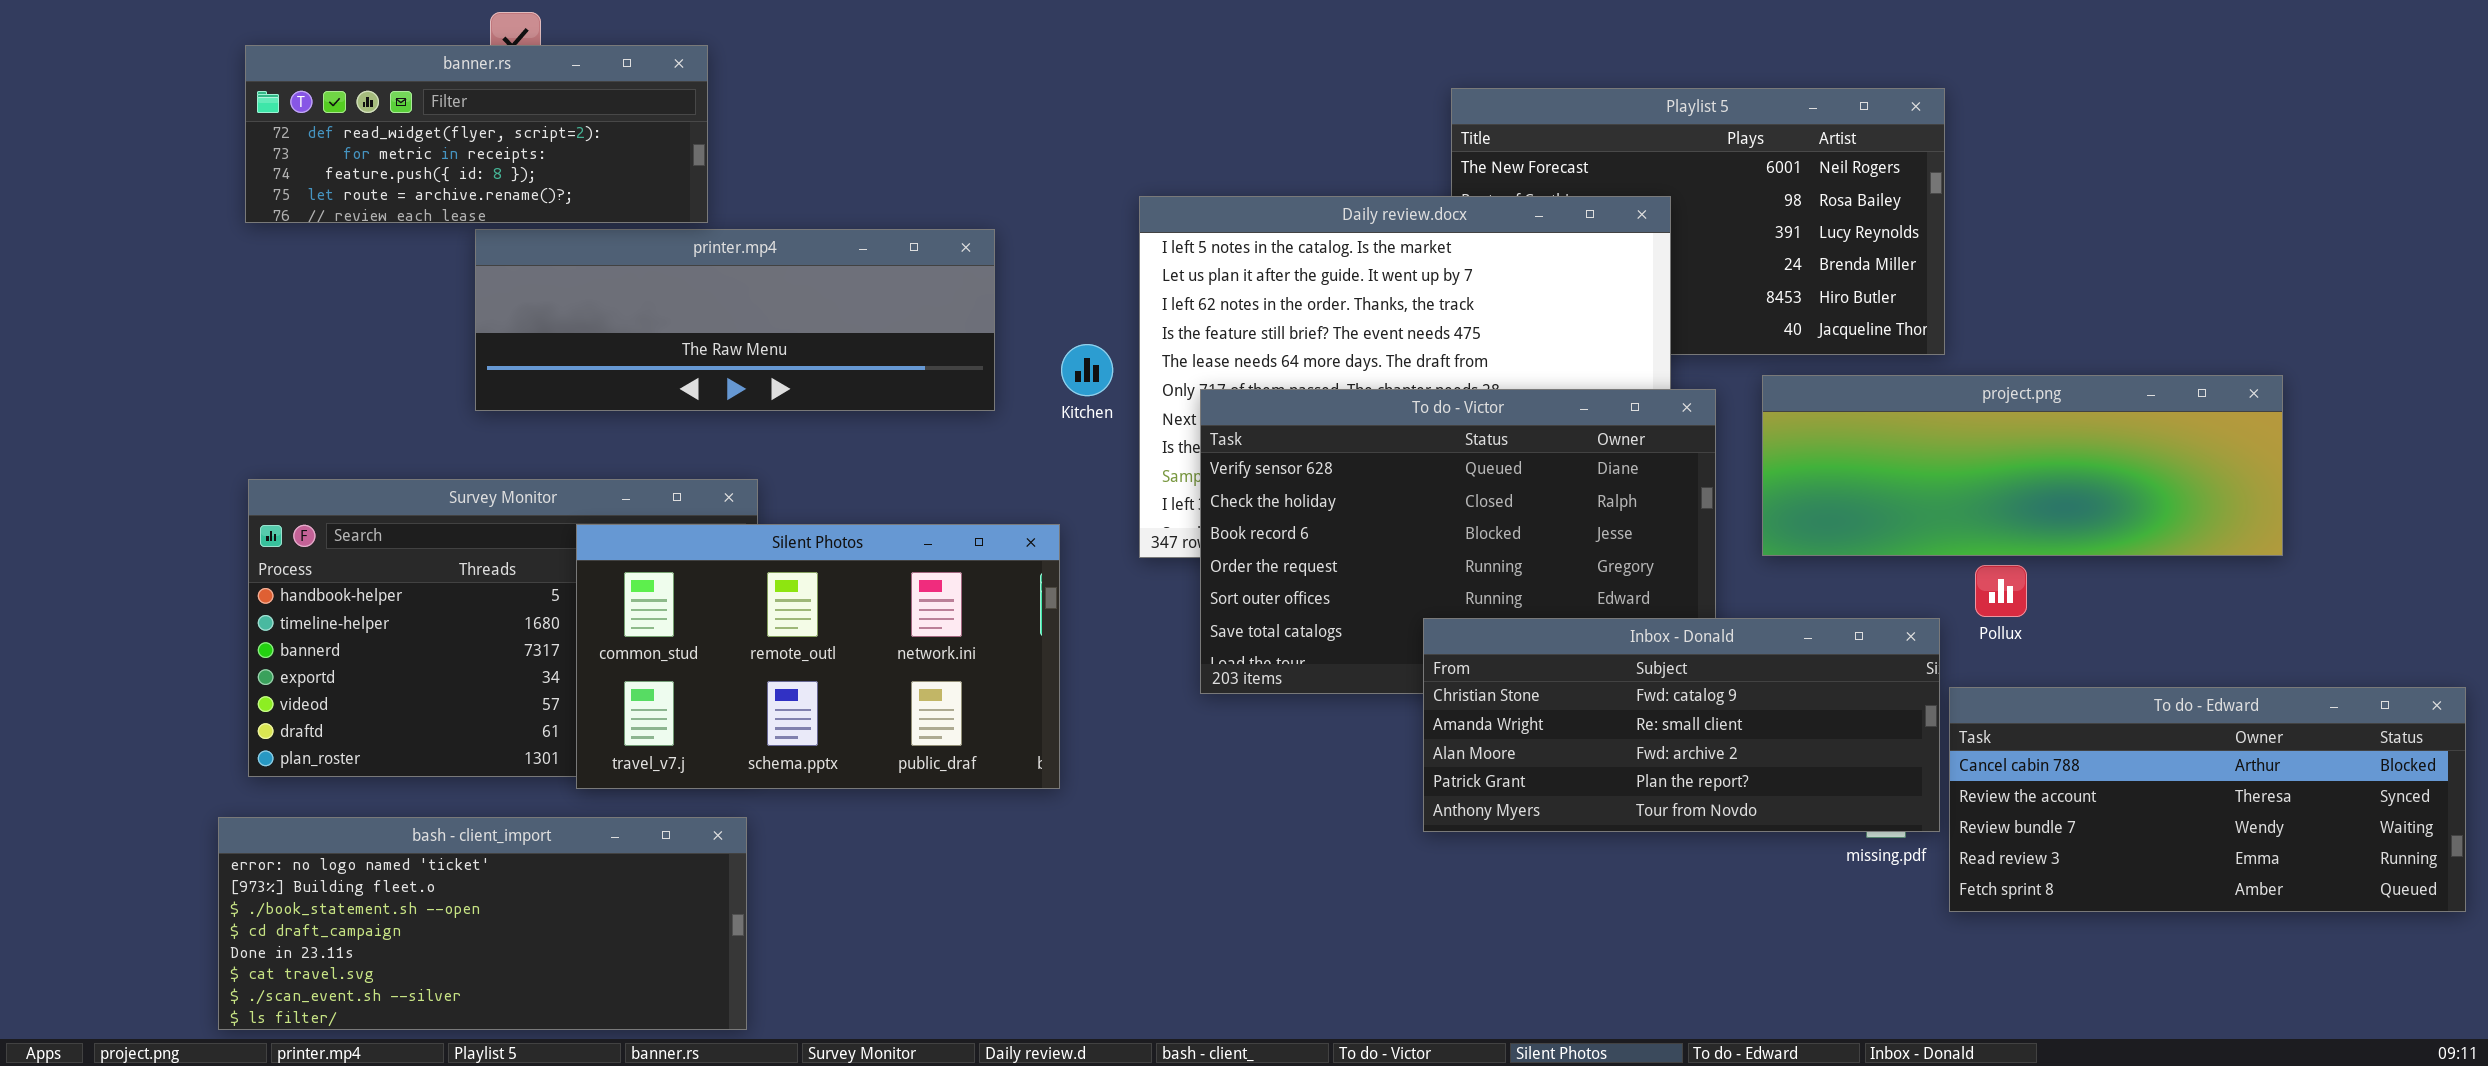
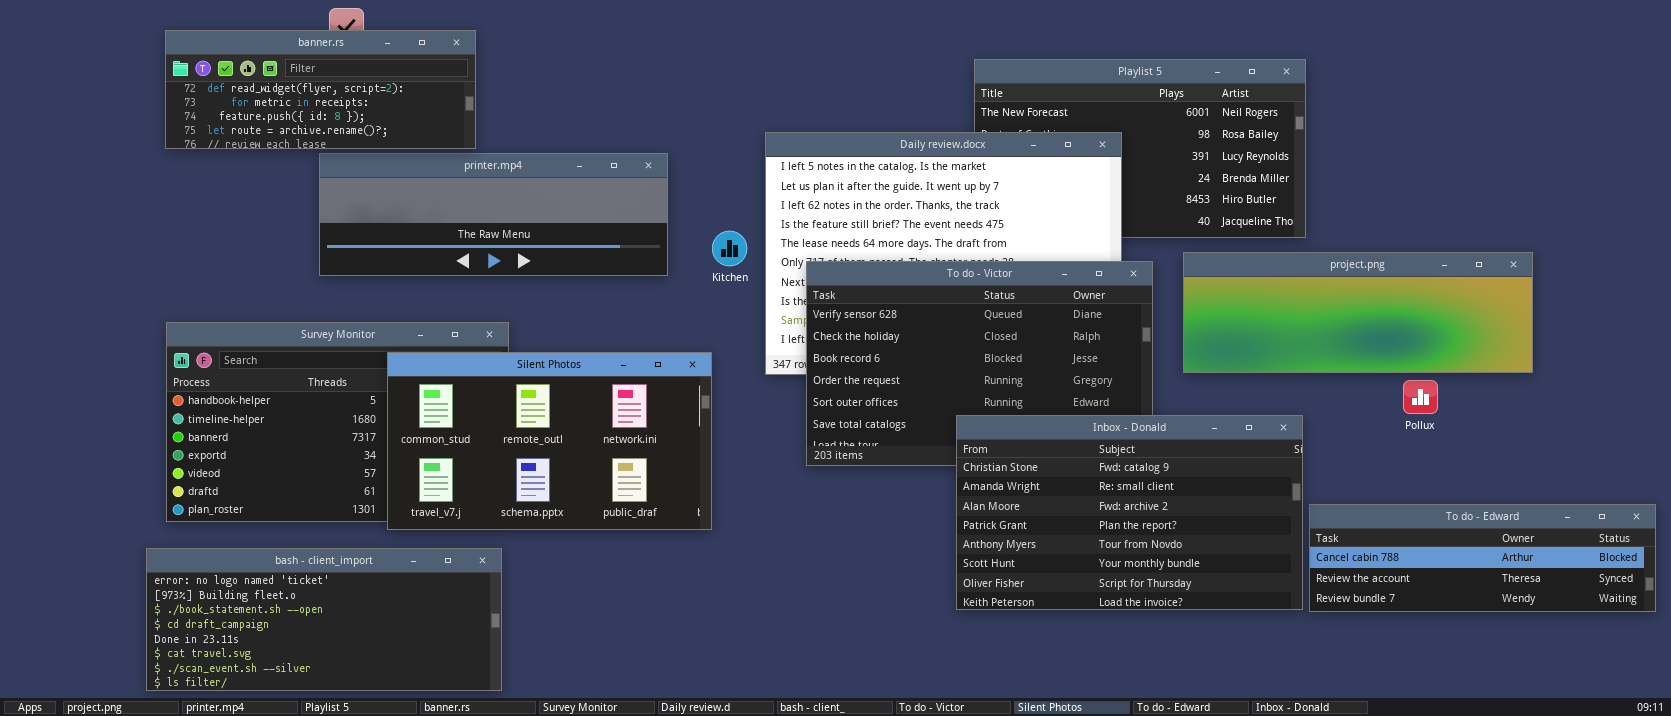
Pollux: [1975,565,2027,617] -> [1403,380,1438,414], moved
Inbox - Donald: [1423,618,1940,832] -> [956,415,1303,610], resized
To do - Edward: [1949,687,2466,912] -> [1309,504,1656,612], resized

